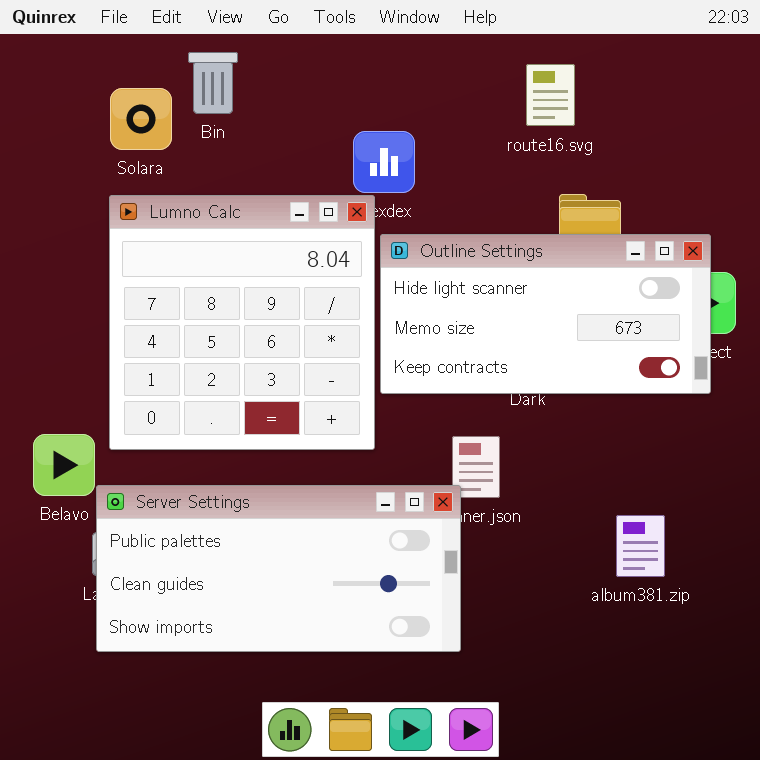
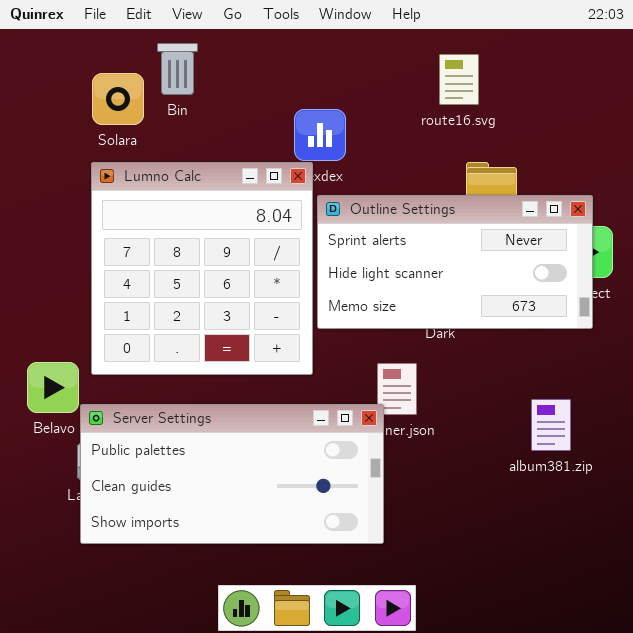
Outline Settings: [380,234,711,394] -> [317,195,593,329], scrolled up 1 row
album381.zip: [616,515,665,577] -> [531,399,571,451], moved

